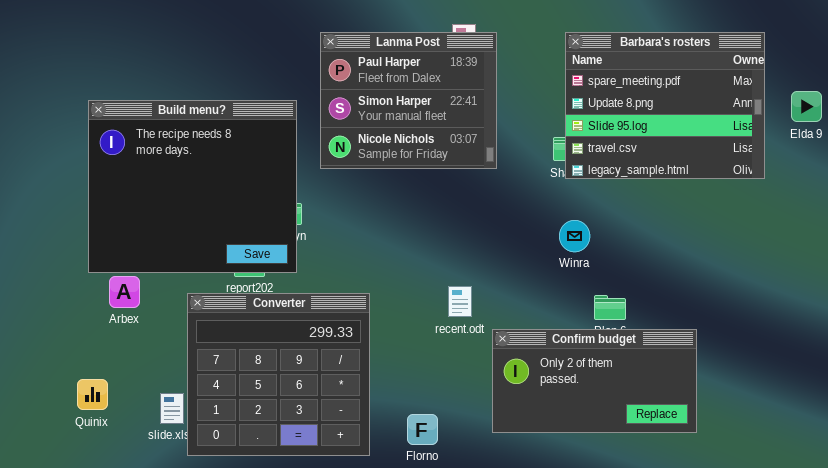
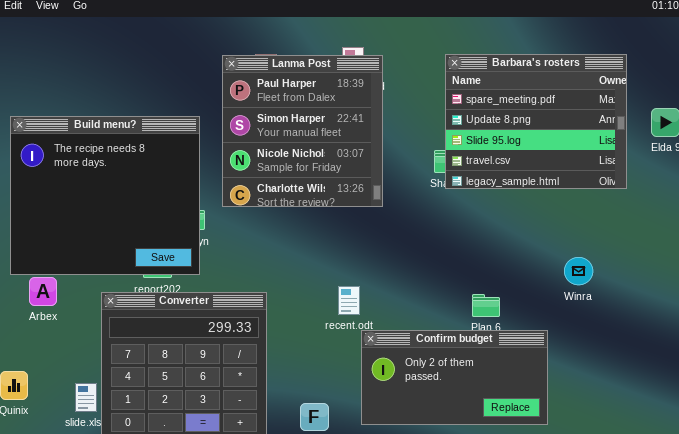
Lanma Post: [320,32,497,169] -> [222,55,383,207], resized
Winra: [559,220,590,252] -> [564,257,593,285], moved
Confirm budget: [492,329,697,433] -> [361,330,548,425], moved

